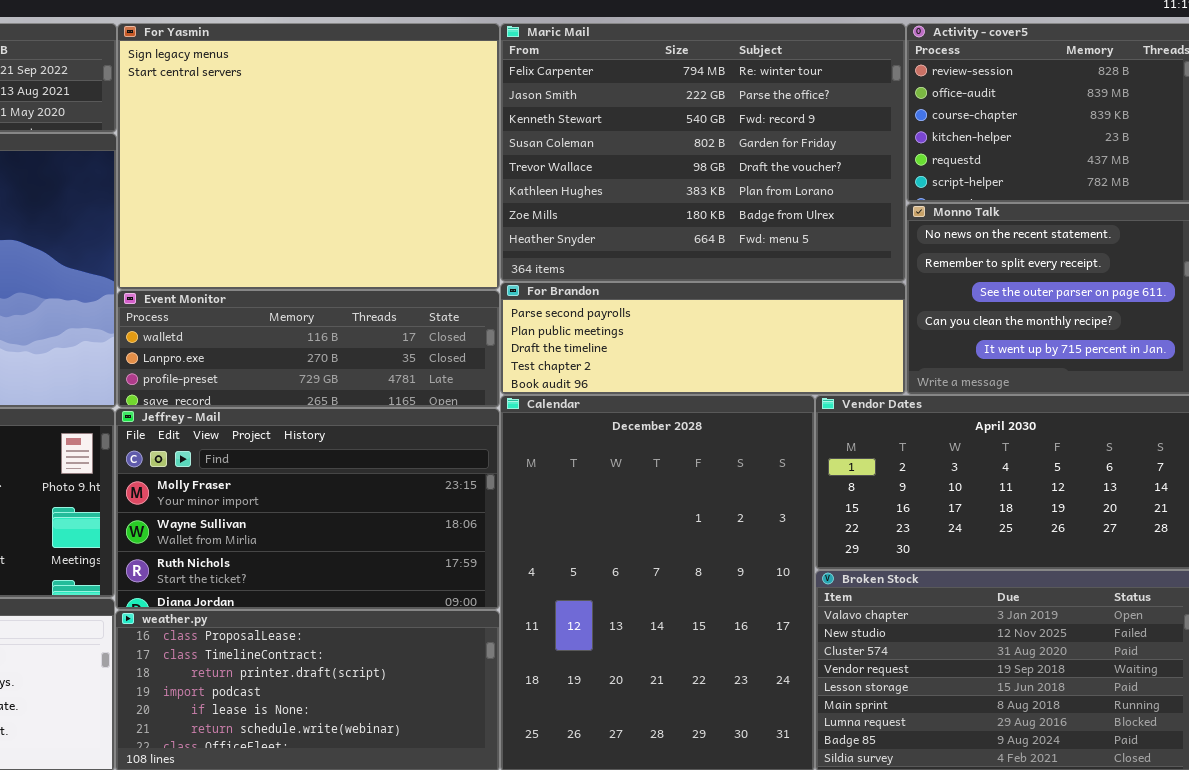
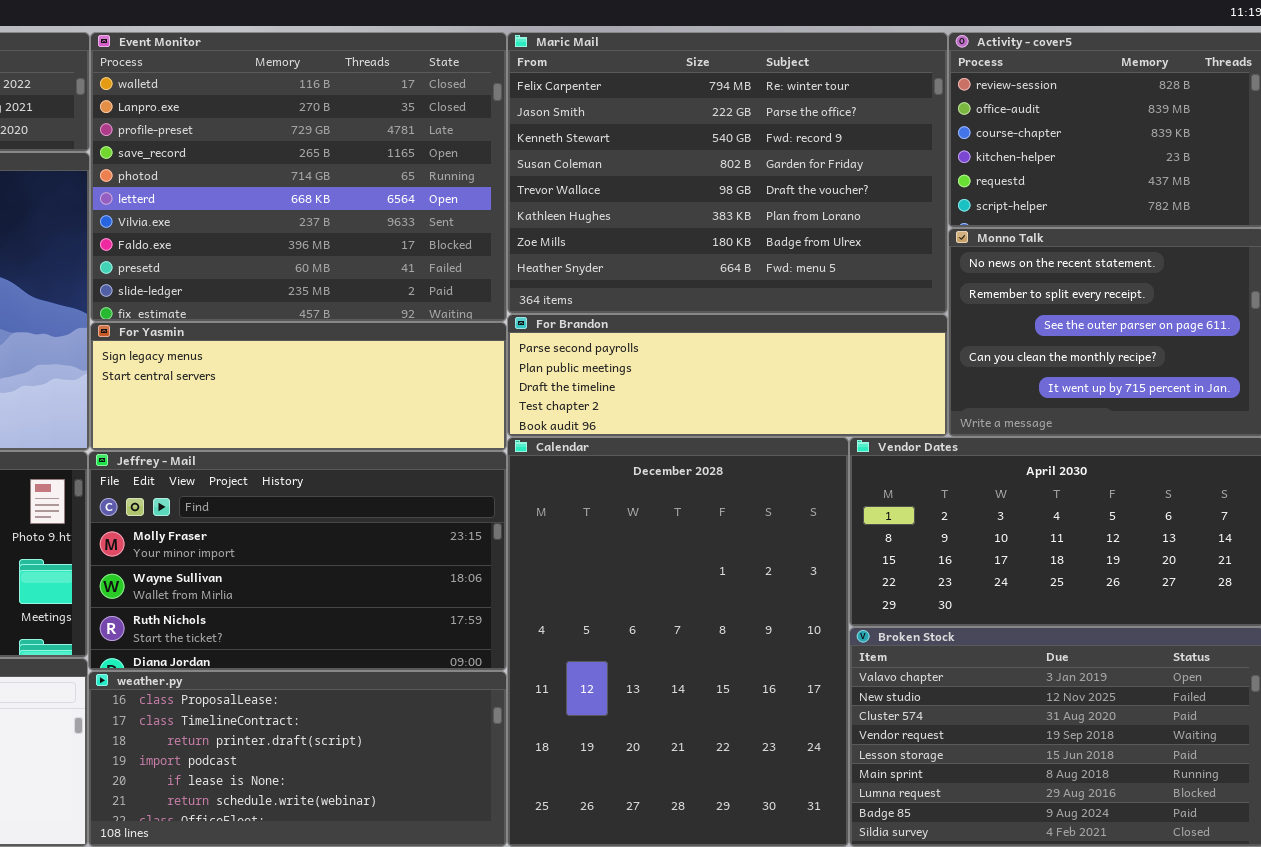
For Yasmin: [117,23,500,290] -> [90,322,507,451], moved, resized
Event Monitor: [117,290,500,408] -> [90,32,507,322], moved, resized

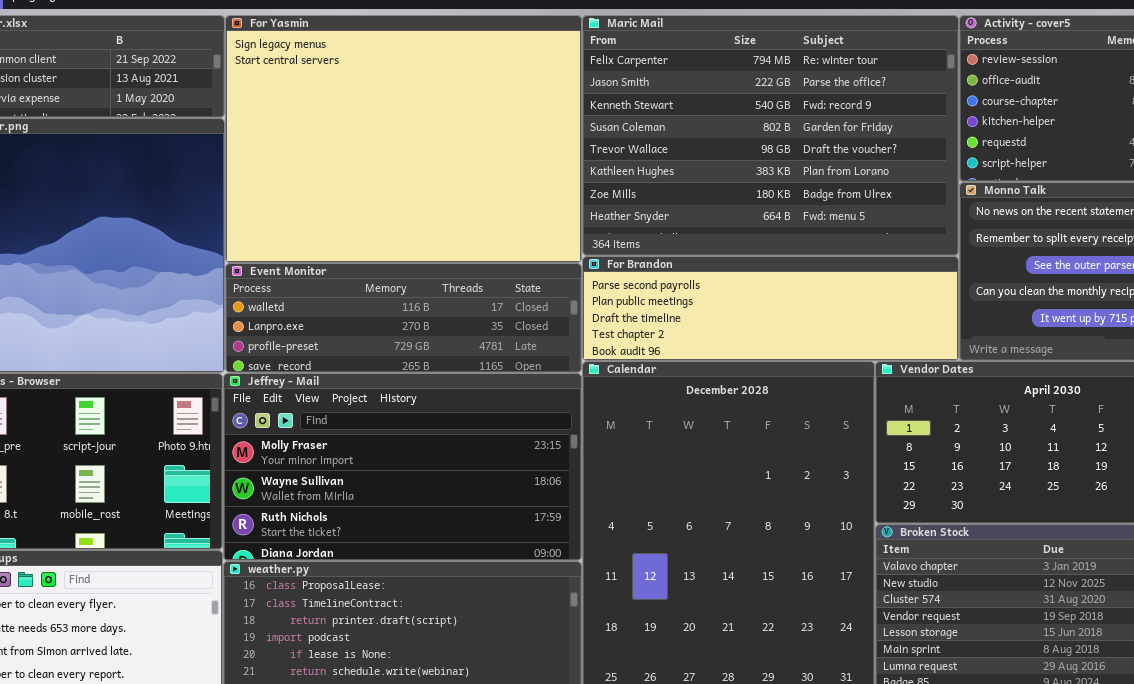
Event Monitor: [90,32,507,322] -> [225,263,582,373], moved, resized
For Yasmin: [90,322,507,451] -> [225,15,582,263], moved, resized

